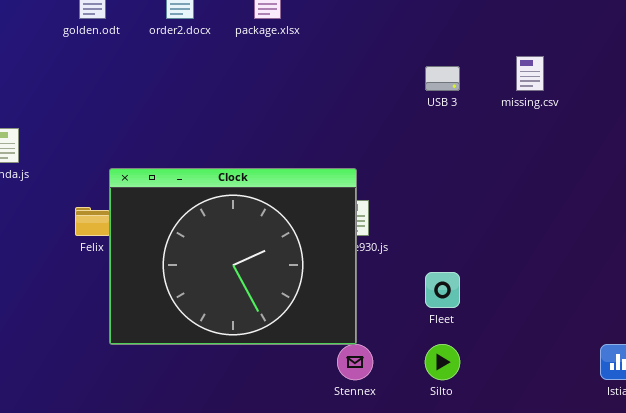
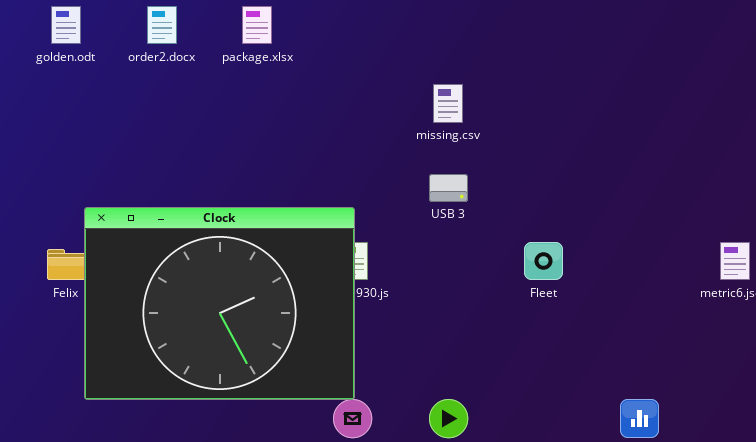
missing.csv: [516,56,544,91] -> [433,84,463,123], moved
USB 3: [425,66,460,91] -> [429,174,468,202], moved
Fleet: [425,272,460,308] -> [524,242,563,280], moved

